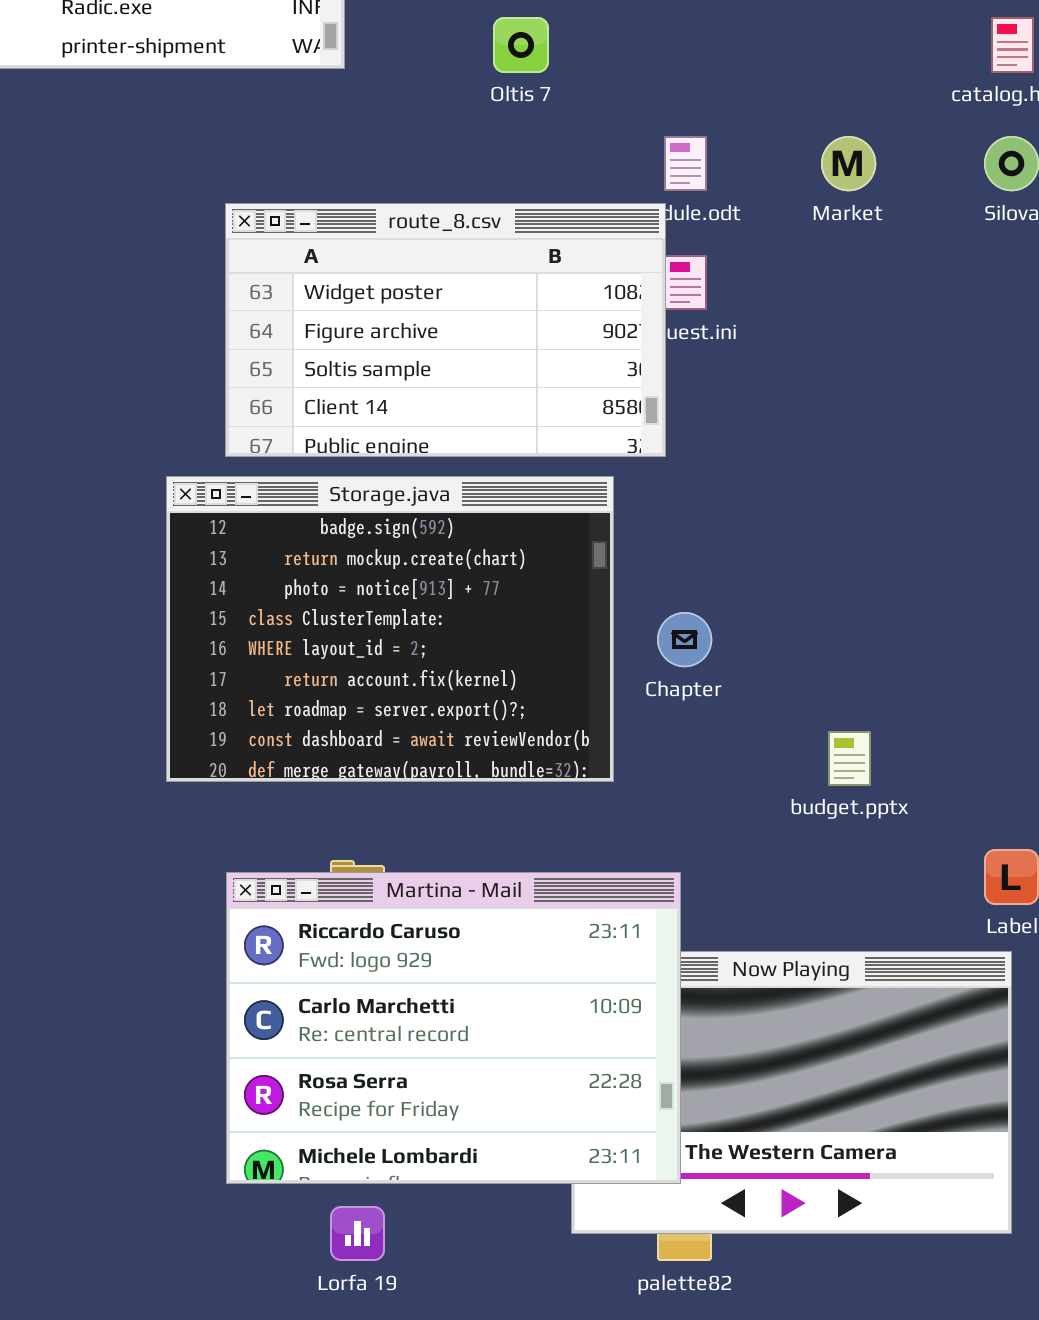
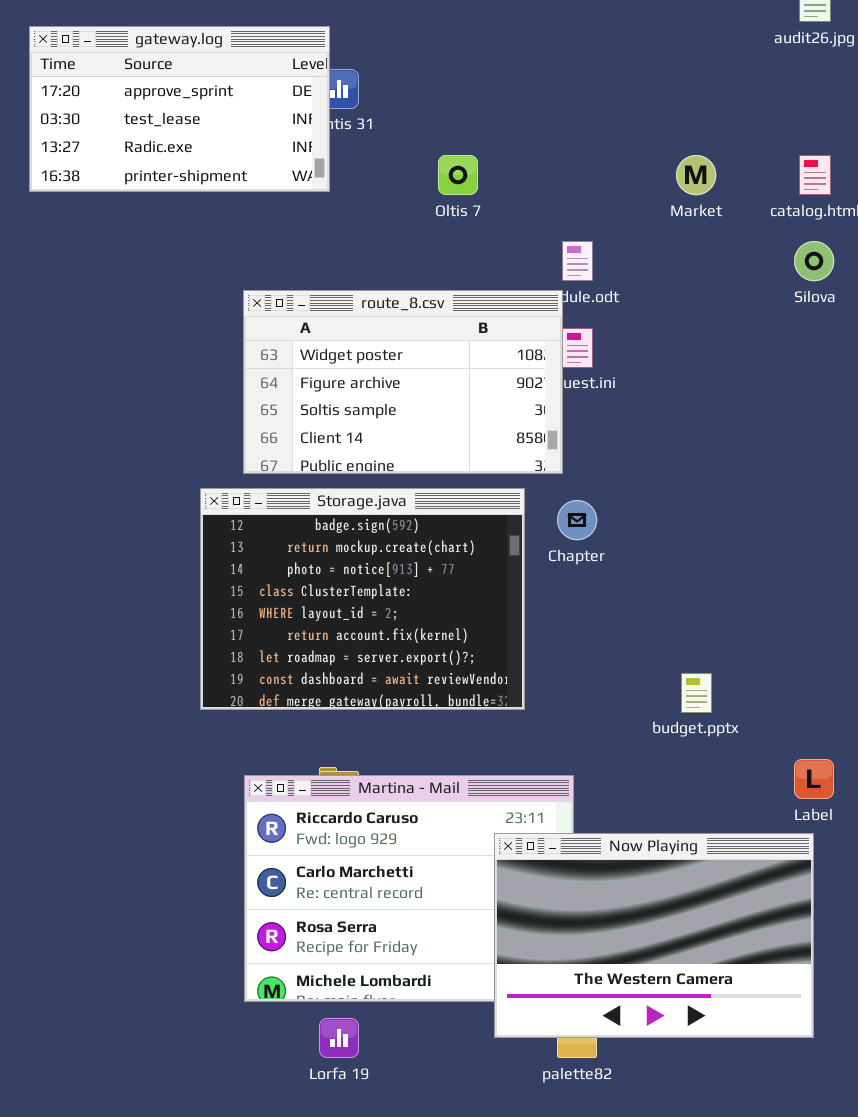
Market: [821,136,876,191] -> [676,155,716,195], moved
Chapter: [657,612,712,667] -> [557,500,597,540], moved
Now Playing: [571,951,1012,1234] -> [494,833,814,1038], raised

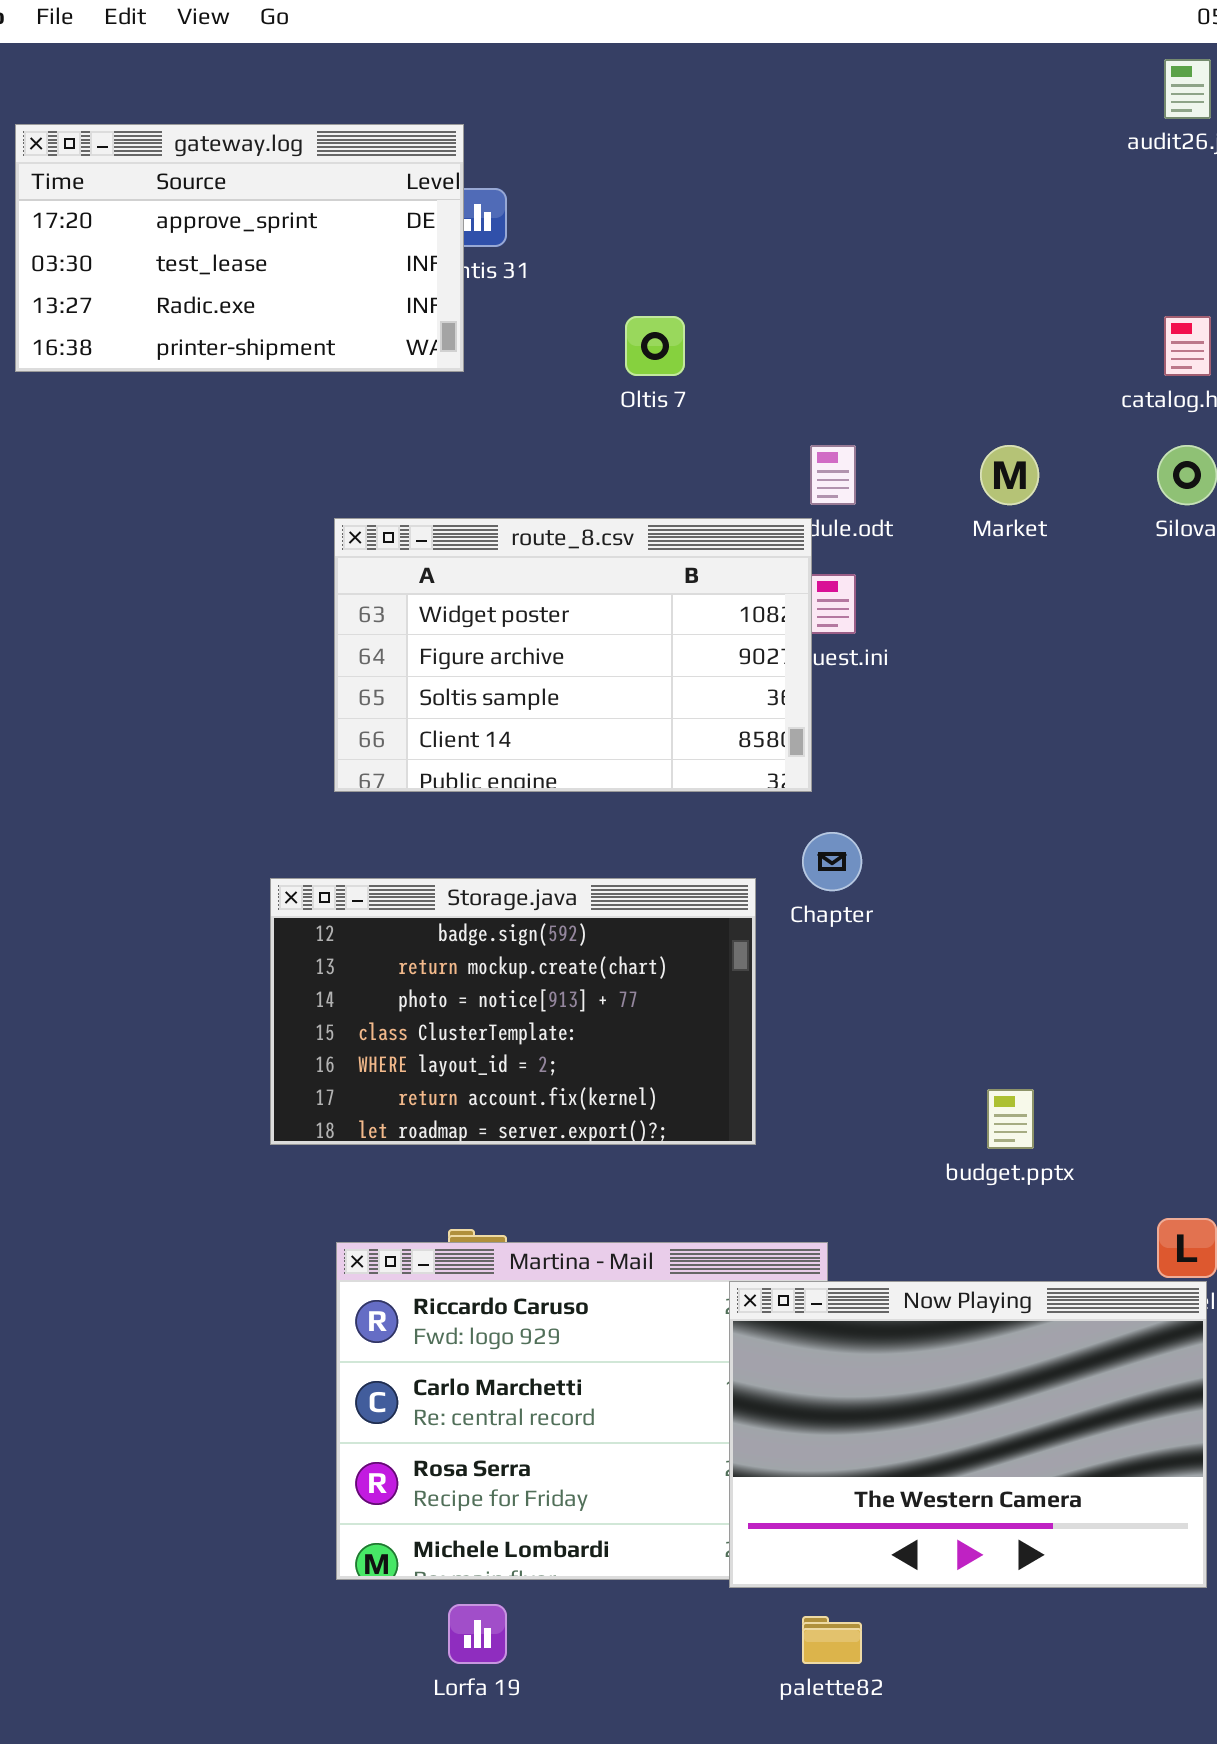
Market: [676,155,716,195] -> [980,445,1039,505], moved
Storage.java: [200,488,525,710] -> [270,878,756,1145], resized
Now Playing: [494,833,814,1038] -> [729,1281,1207,1588], moved

